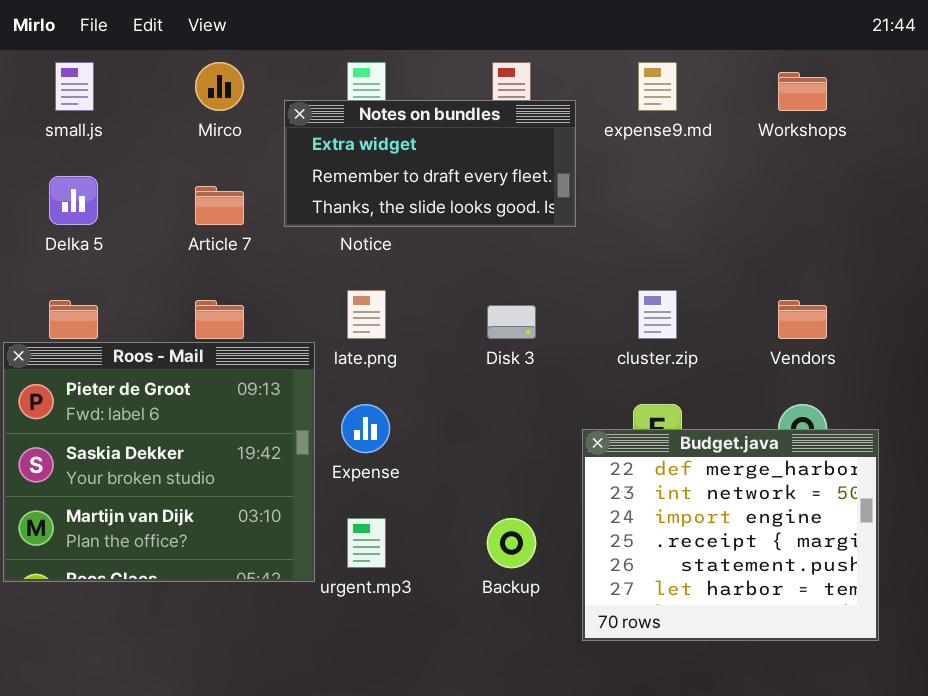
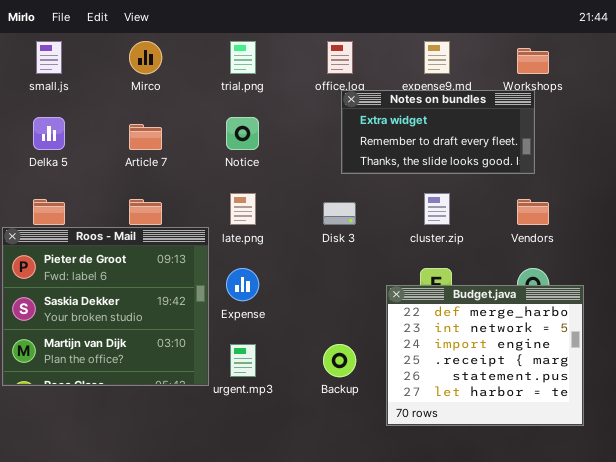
Notes on bundles: [284,100,576,227] -> [341,90,535,174], moved

